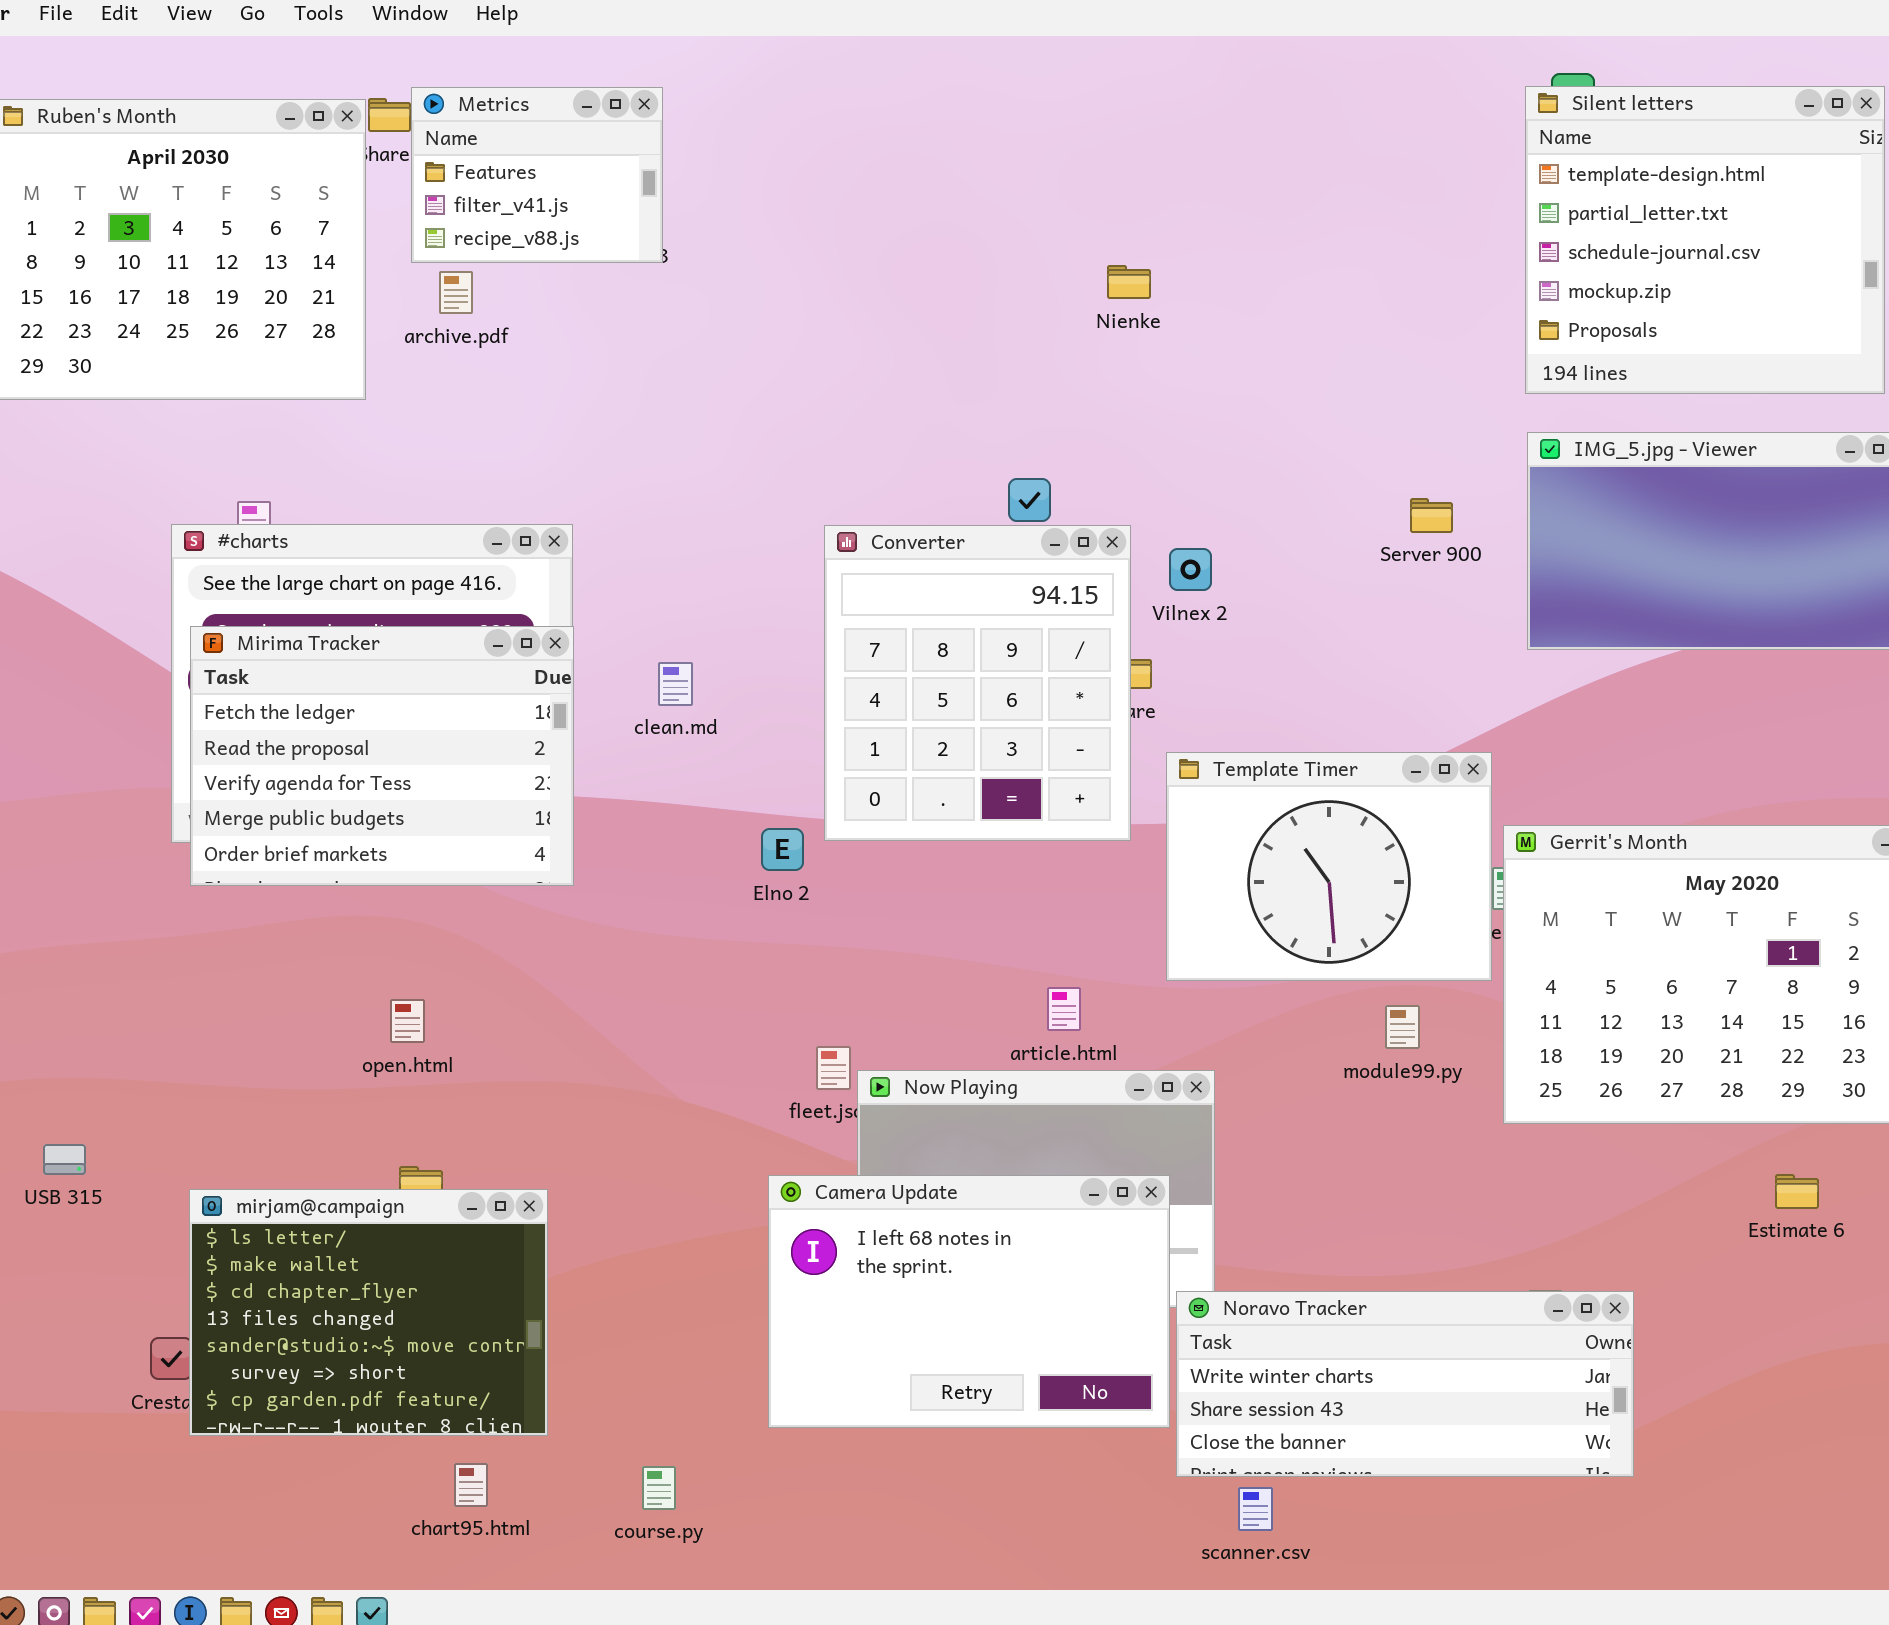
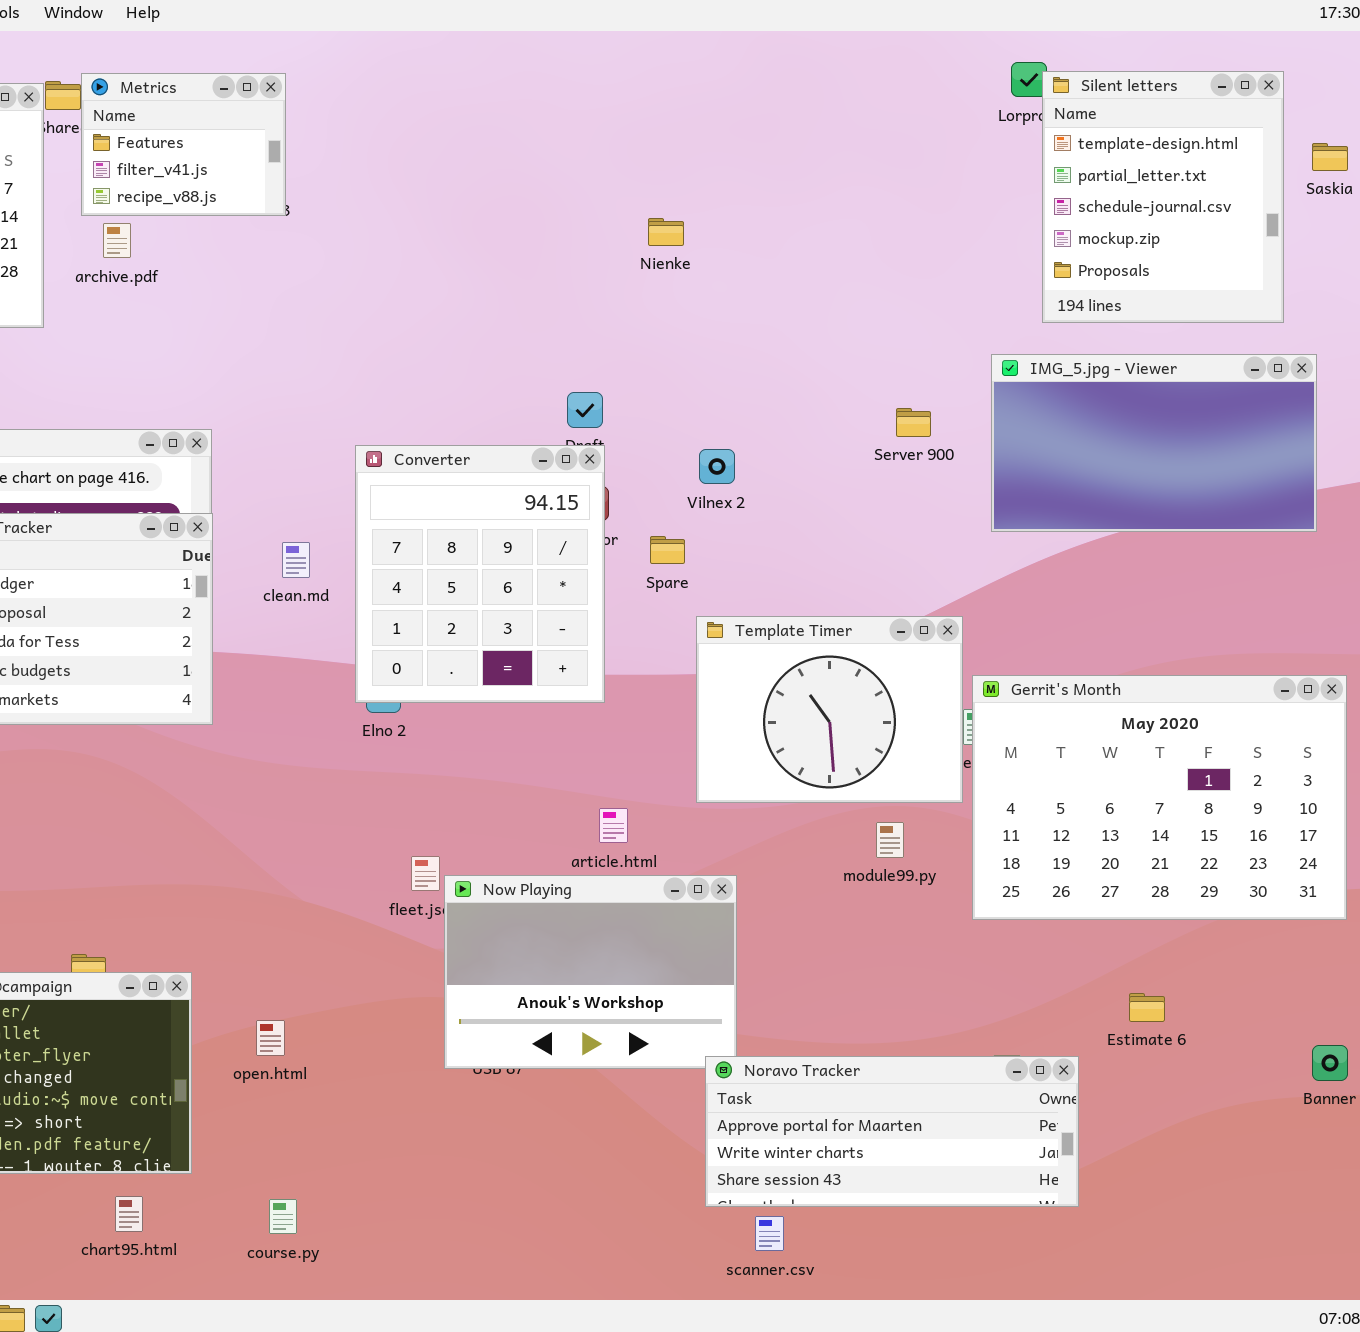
Silent letters: [1525,86,1885,394] -> [1042,71,1284,323], resized
Converter: [824,525,1131,841] -> [355,445,605,703], moved
open.html: [390,999,425,1043] -> [256,1020,285,1056], moved
Estimate 6: [1775,1174,1819,1209] -> [1129,993,1165,1022], moved
Camera Update: [768,1175,1170,1428] -> none, closed
Noravo Tracker: [1176,1291,1634,1477] -> [705,1056,1079,1207], scrolled up 1 row

